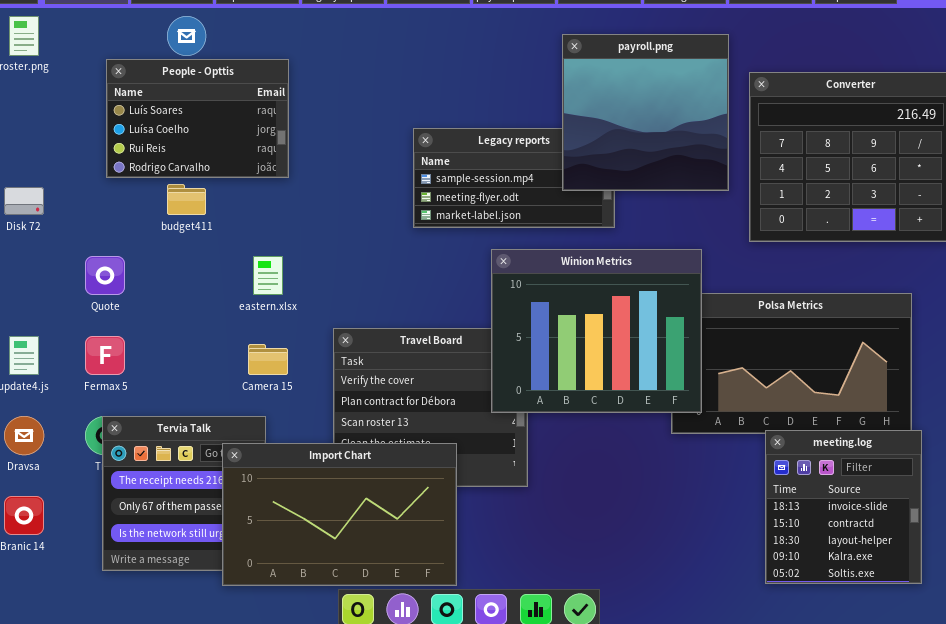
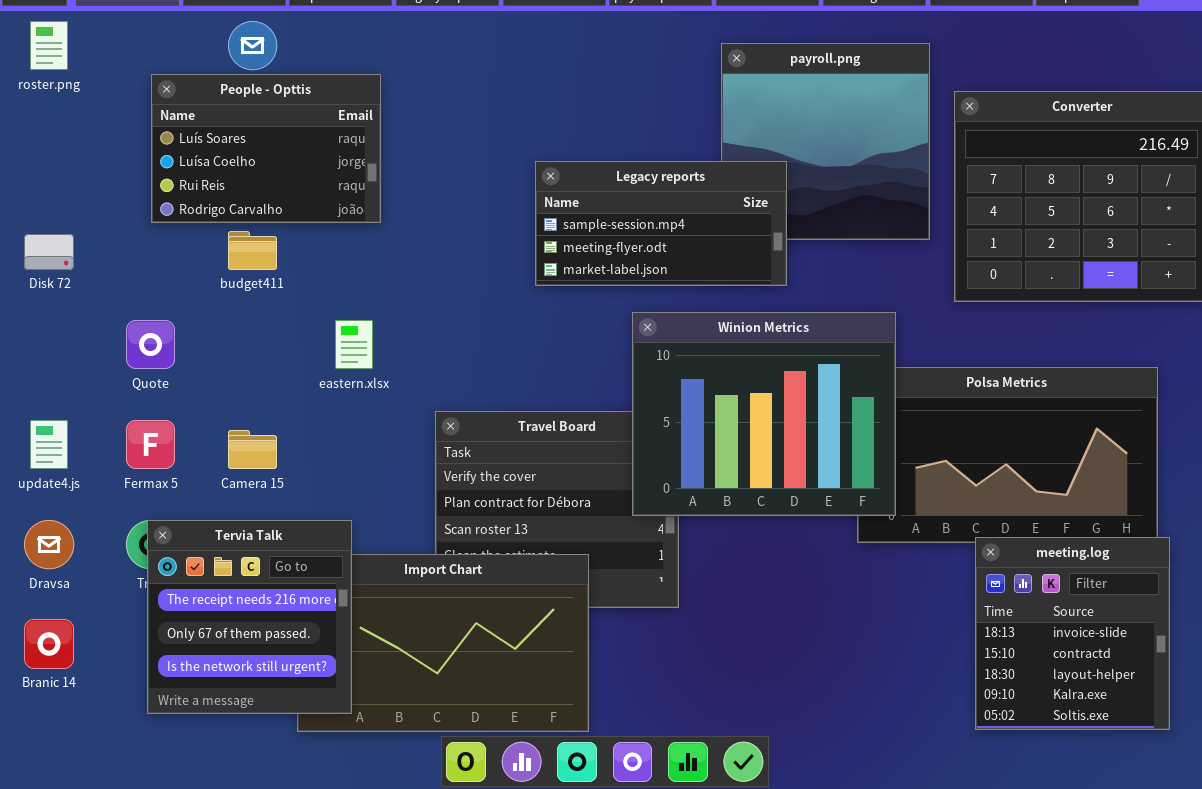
Legacy reports: [413,128,615,228] -> [535,161,787,286], raised
Camera 15: [248,344,288,375] -> [228,430,277,469], moved
Tervia Talk: [102,416,266,571] -> [147,520,352,714], raised

